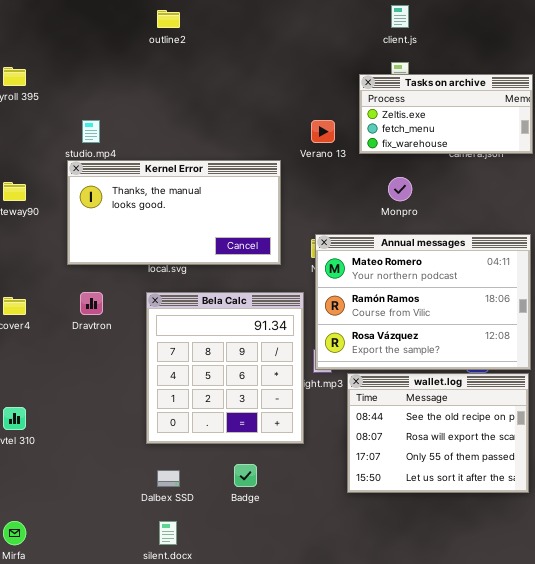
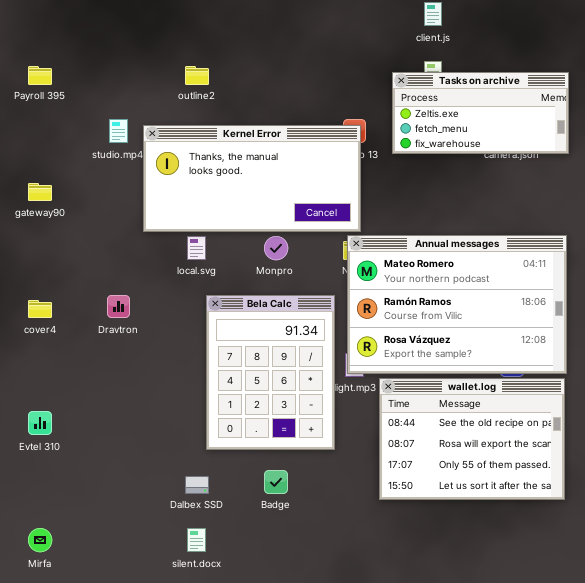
outline2: [157,10,180,28] -> [185,66,209,85], moved
Kernel Error: [67,160,281,265] -> [143,125,361,232], moved
Monpro: [388,177,412,201] -> [264,236,288,260], moved
Bela Calc: [146,292,304,444] -> [206,295,335,450], resized

